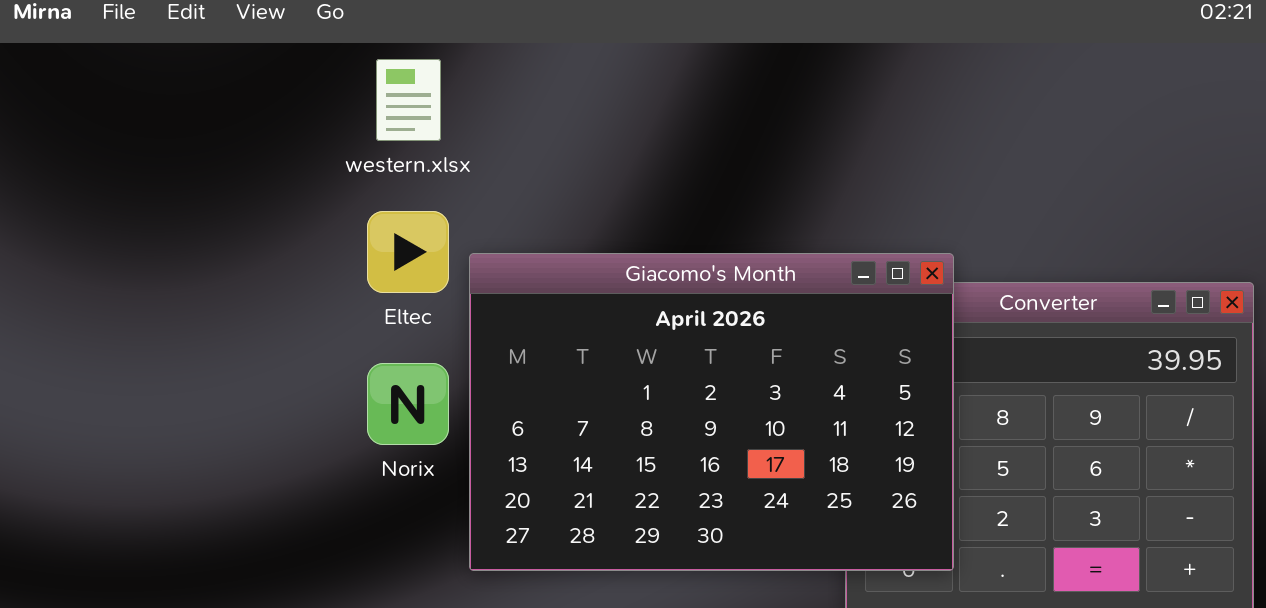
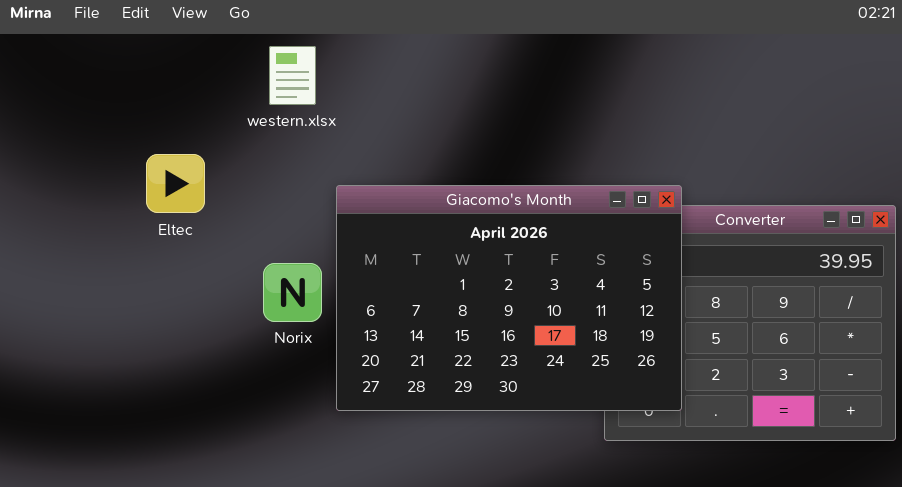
Eltec: [367,211,449,293] -> [146,154,205,213], moved

